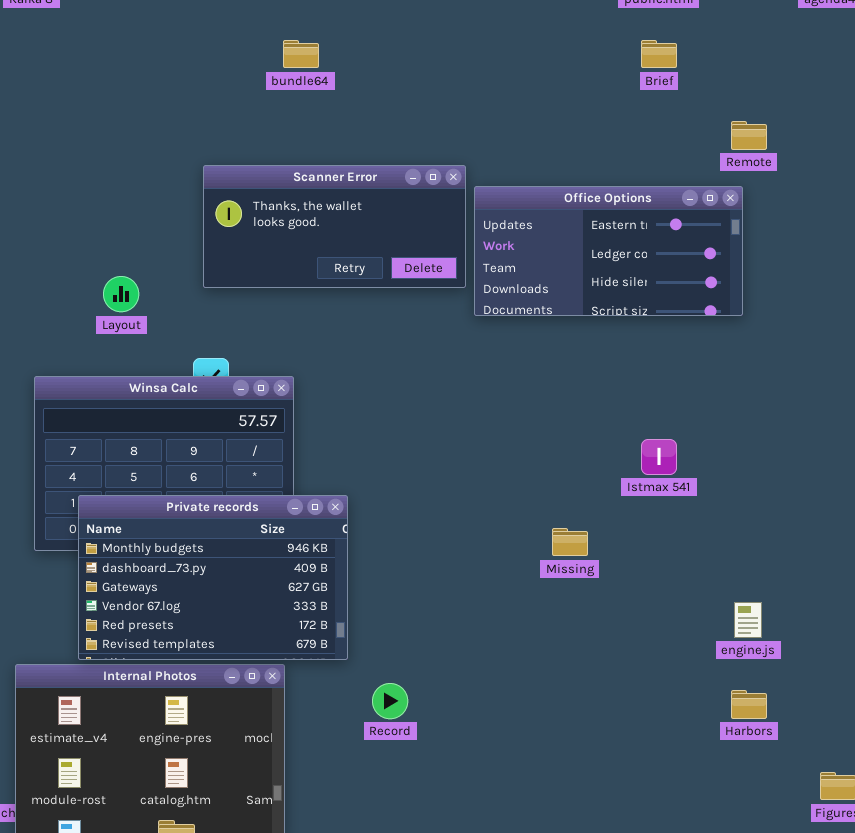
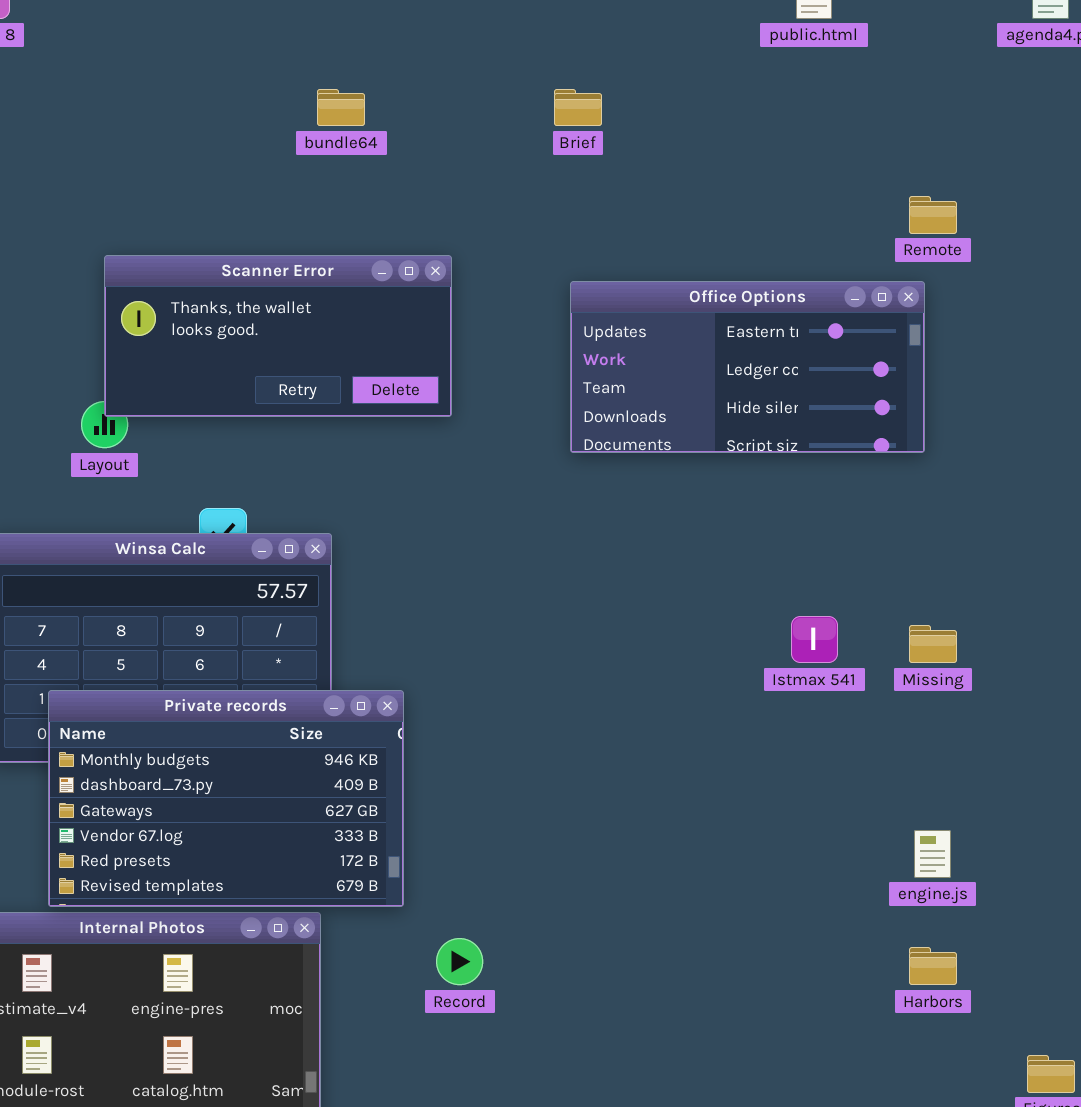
Brief: [641,40,677,68] -> [554,89,602,126], moved
Scanner Error: [203,165,466,288] -> [104,255,452,417], moved
Missing: [552,528,588,556] -> [909,625,957,663], moved

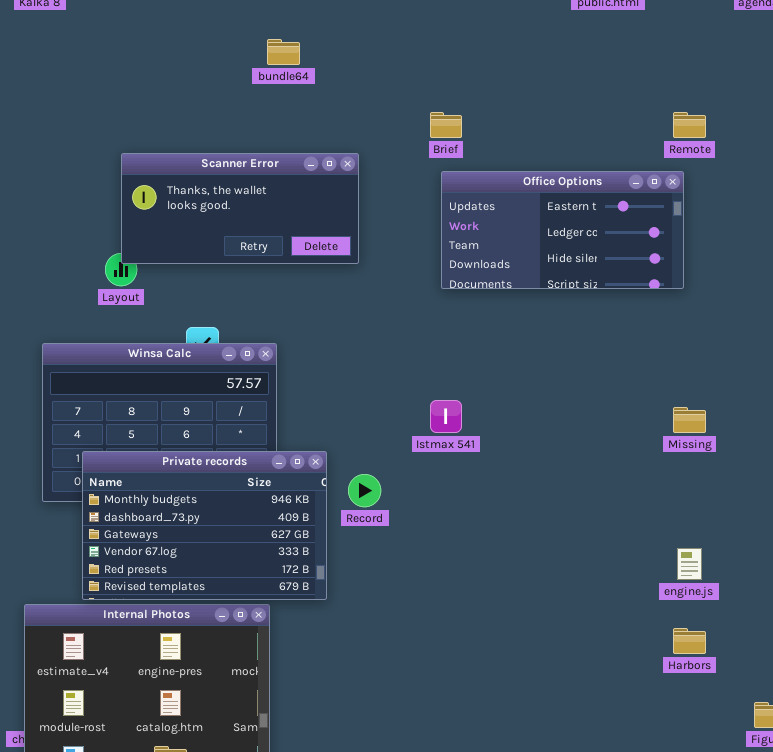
Brief: [554,89,602,126] -> [430,112,462,138], moved
Istmax 541: [791,616,838,663] -> [430,400,462,433], moved
Record: [436,938,483,985] -> [348,474,381,507], moved

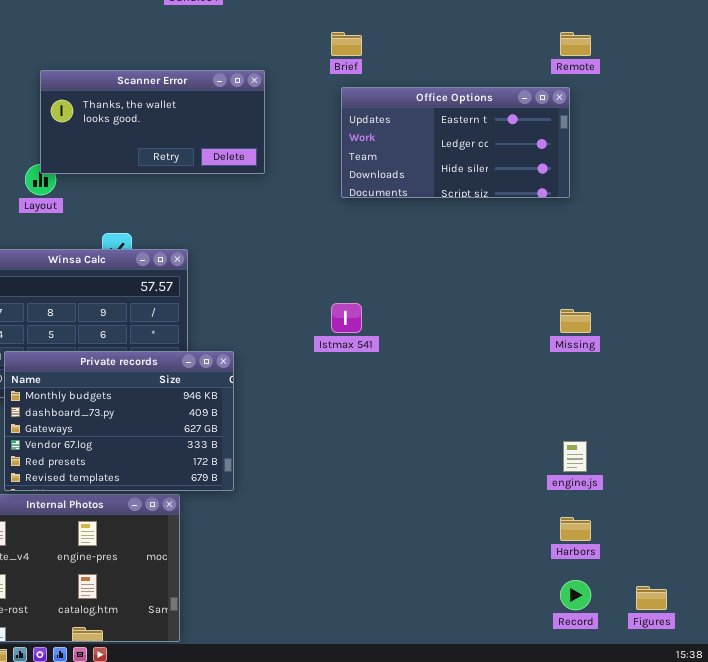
Record: [348,474,381,507] -> [560,580,591,610], moved

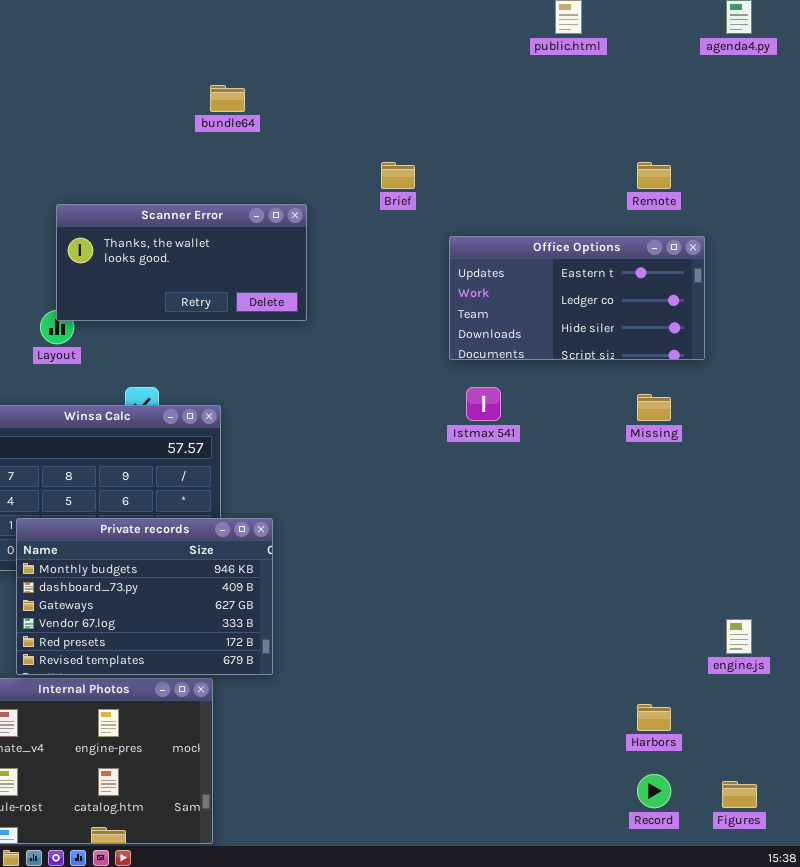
Office Options: [341,87,570,198] -> [449,236,705,360], moved
Istmax 541: [331,303,362,333] -> [466,387,501,421], moved
Missing: [560,309,591,333] -> [637,394,671,421], moved
engine.js: [563,441,587,472] -> [726,619,752,654], moved

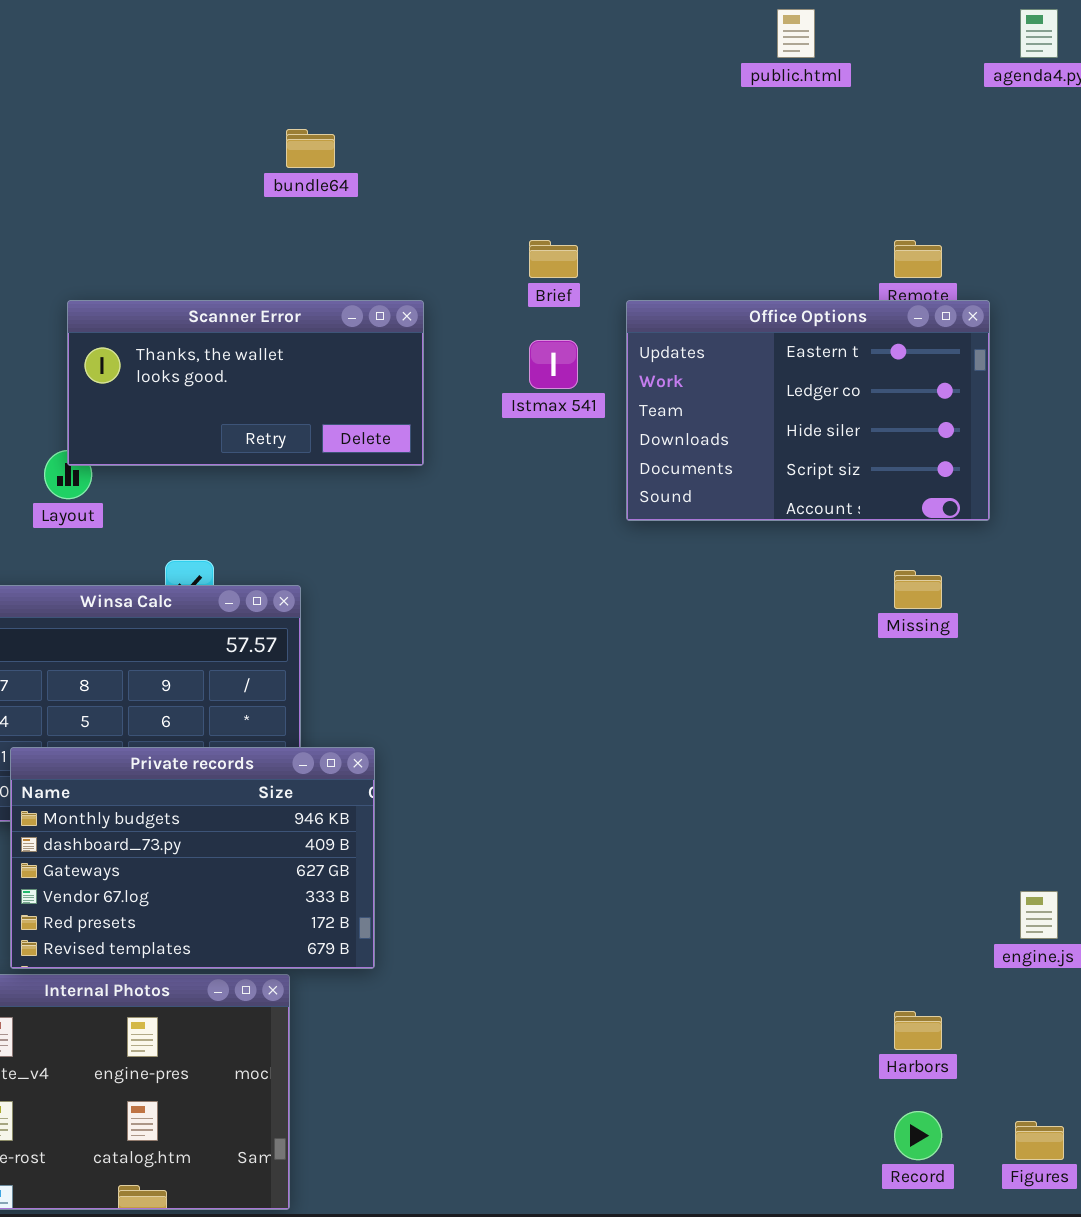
Office Options: [449,236,705,360] -> [626,300,990,521], resized
Istmax 541: [466,387,501,421] -> [529,340,578,389], moved

